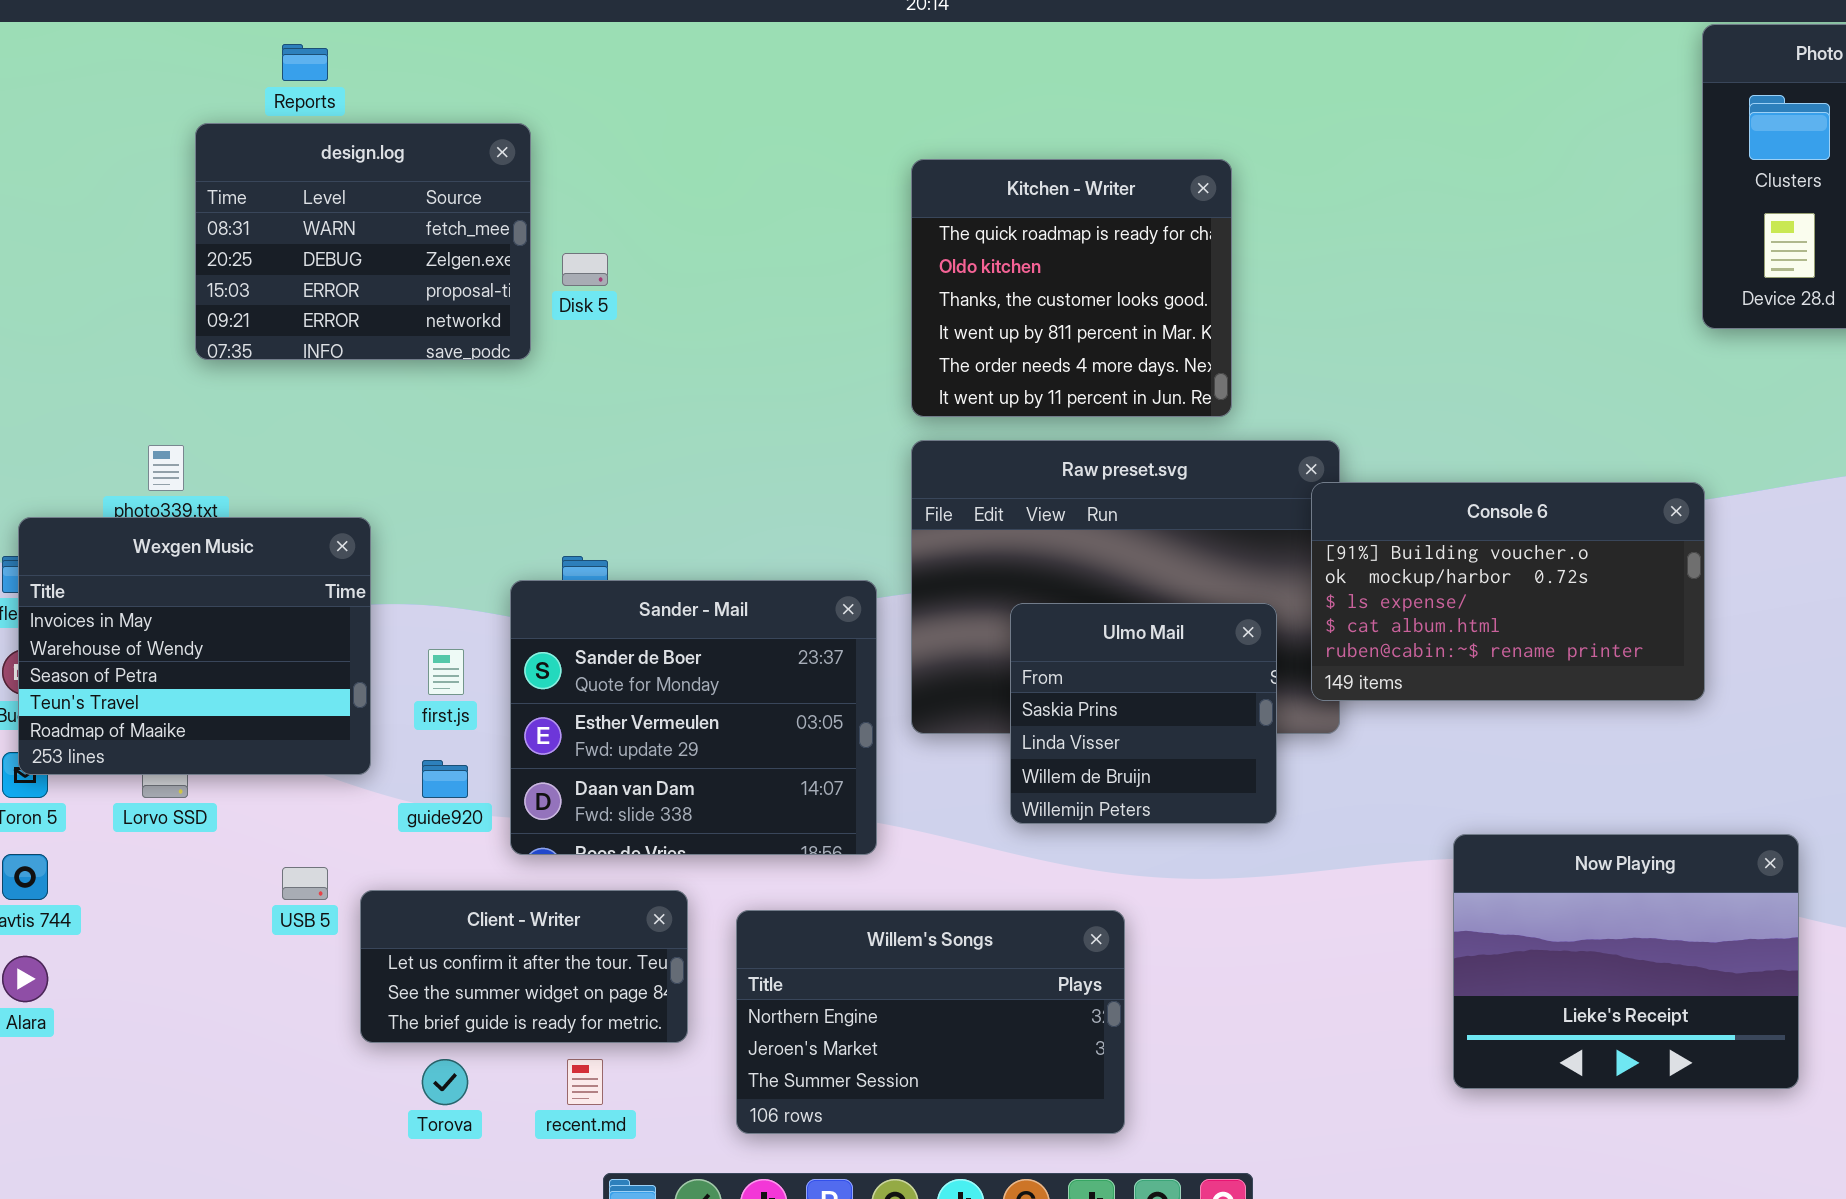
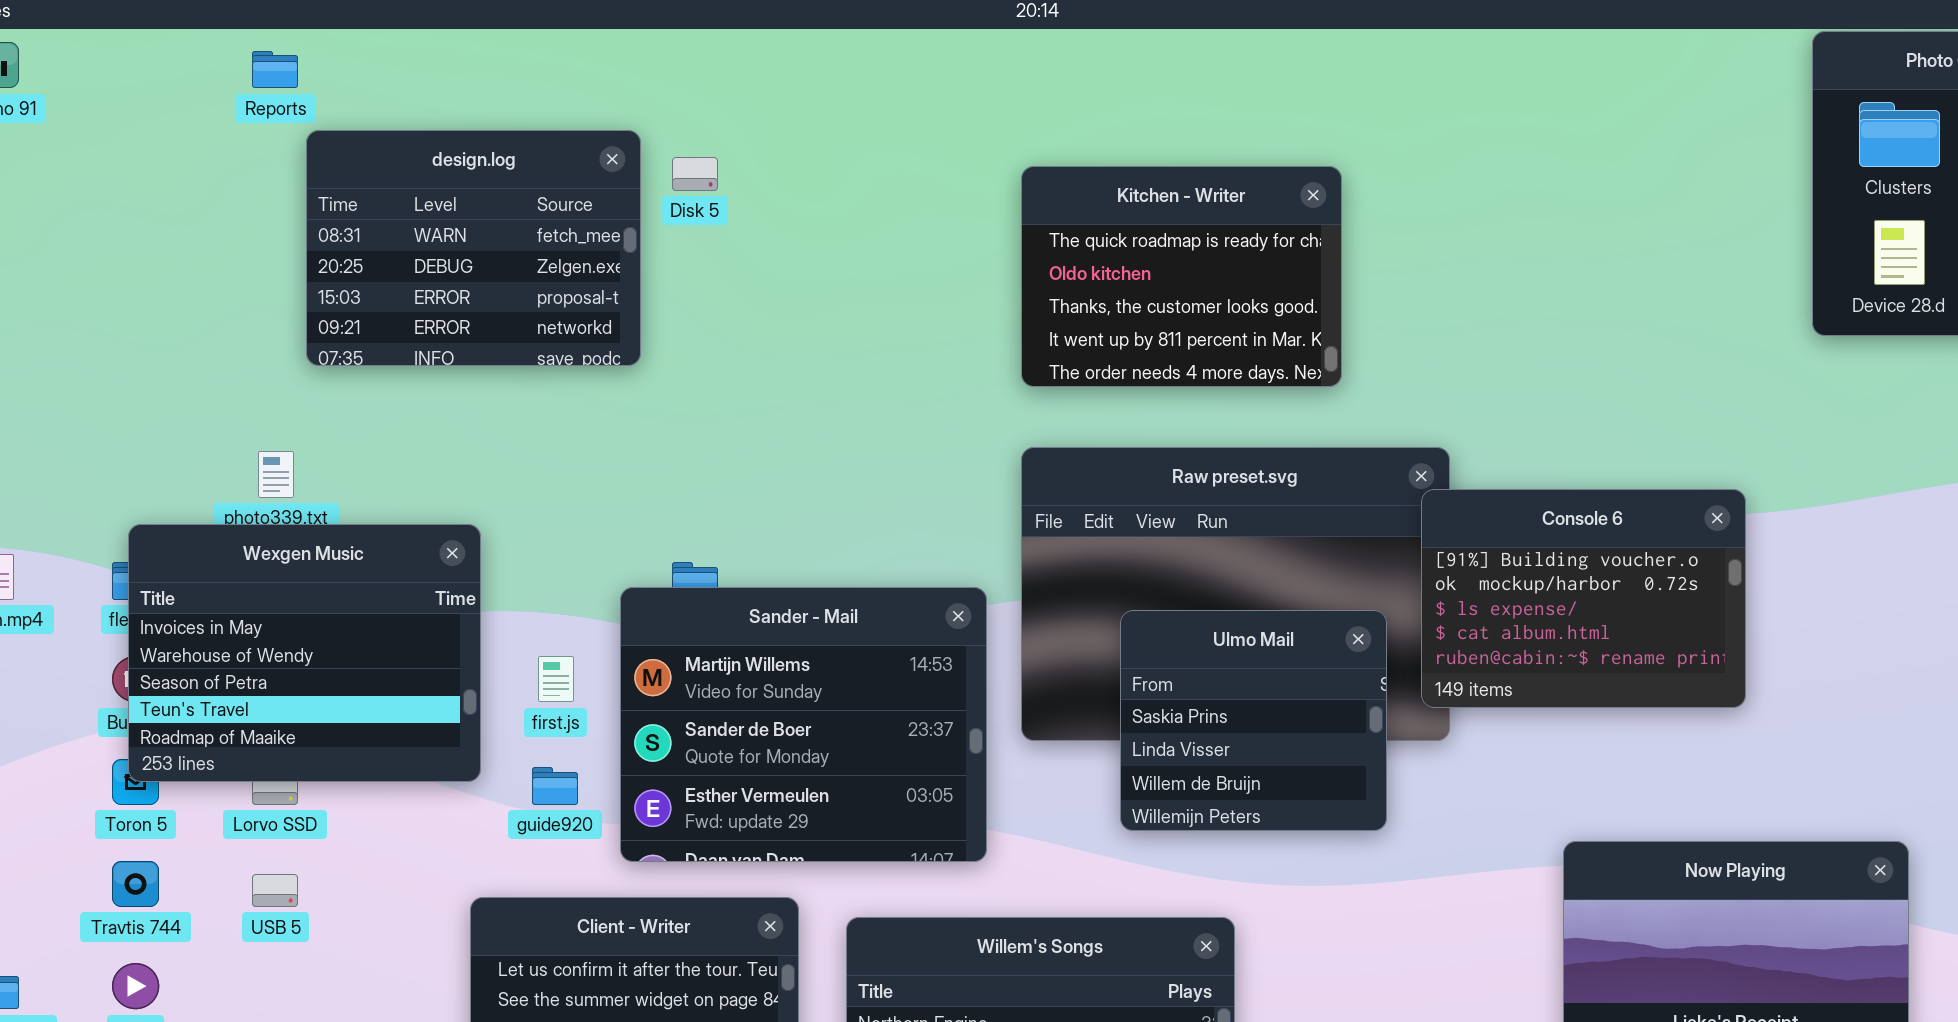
Reports: [282,44,328,81] -> [252,51,298,88], moved
Kitchen - Writer: [911,159,1232,417] -> [1021,166,1342,387], resized
Disk 5: [562,253,608,286] -> [672,157,718,191], moved
Console 6: [1311,482,1705,701] -> [1421,489,1746,708], resized
Sander - Mail: [510,580,877,855] -> [620,587,987,862], scrolled up 1 row
USB 5: [282,867,328,900] -> [252,874,298,907], moved

